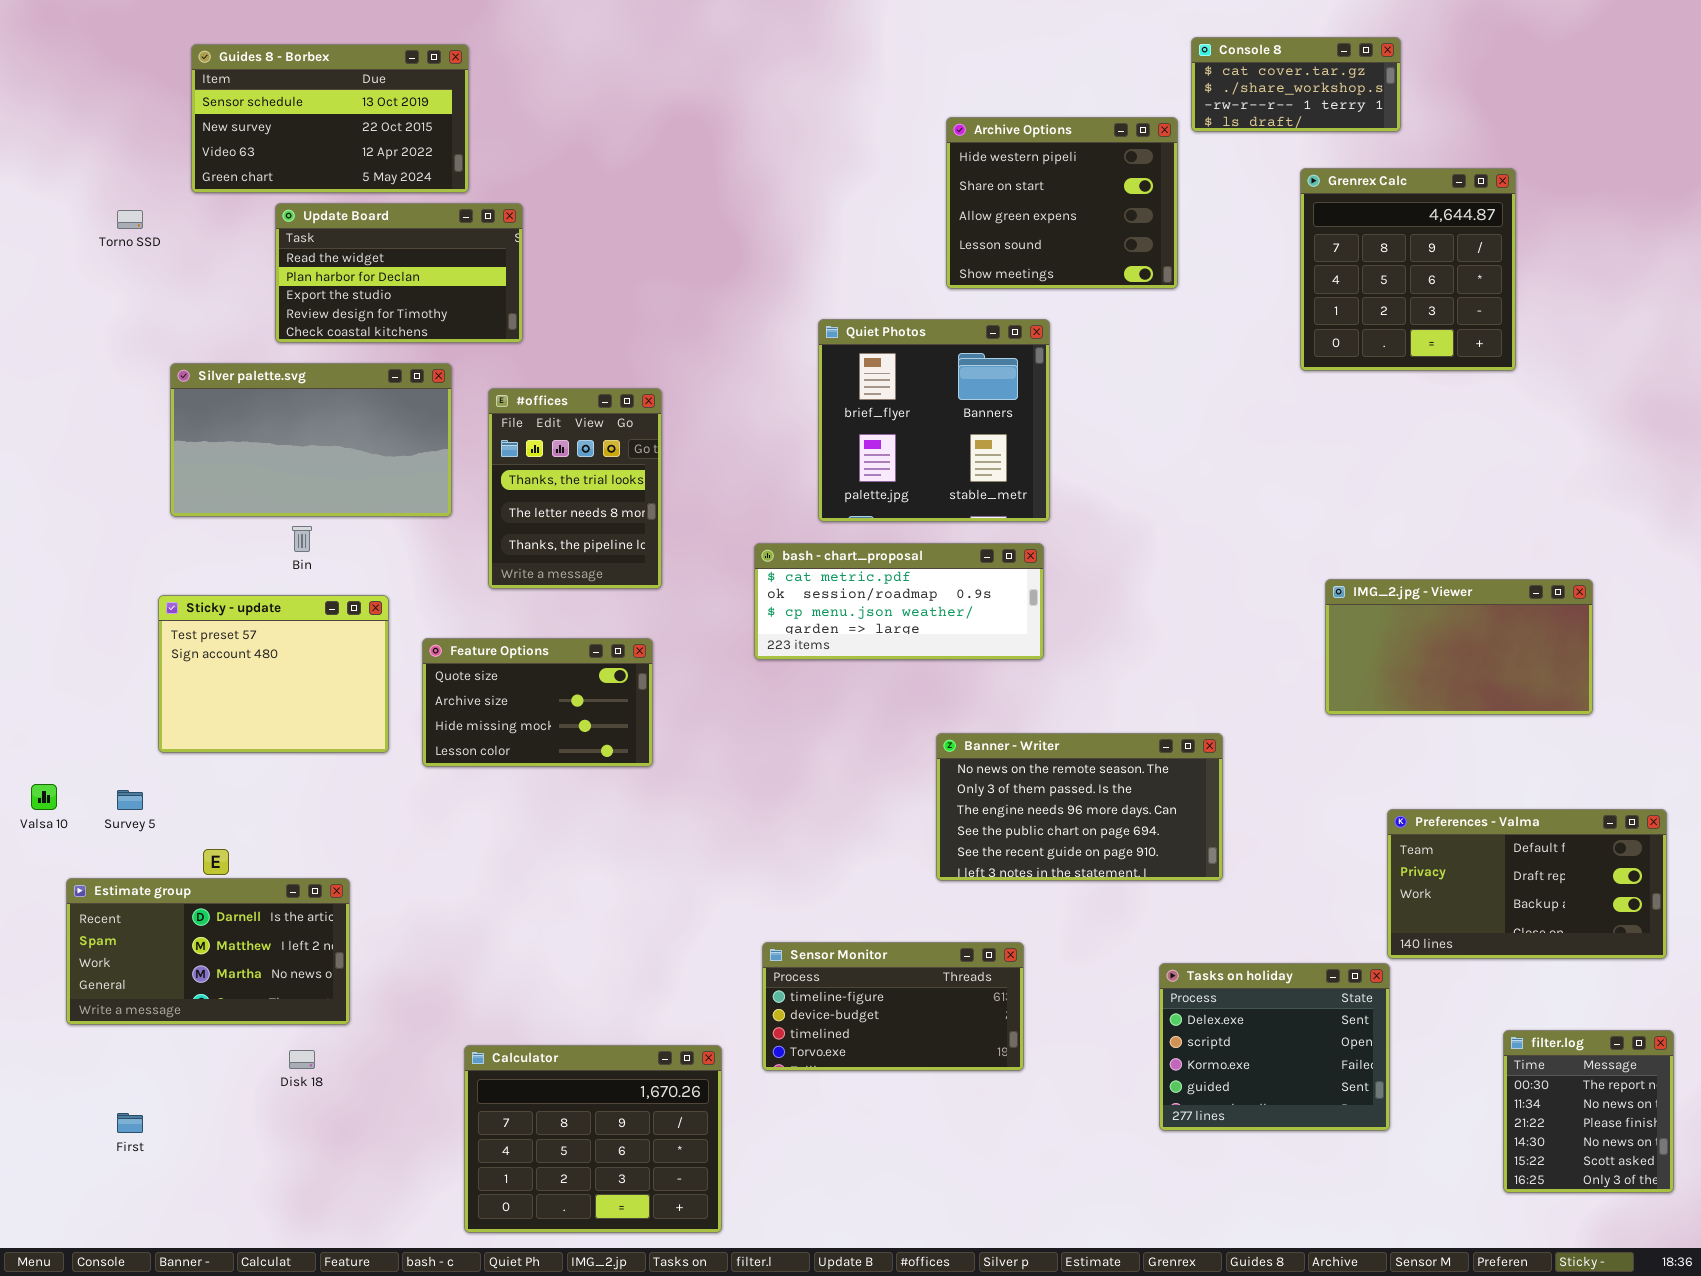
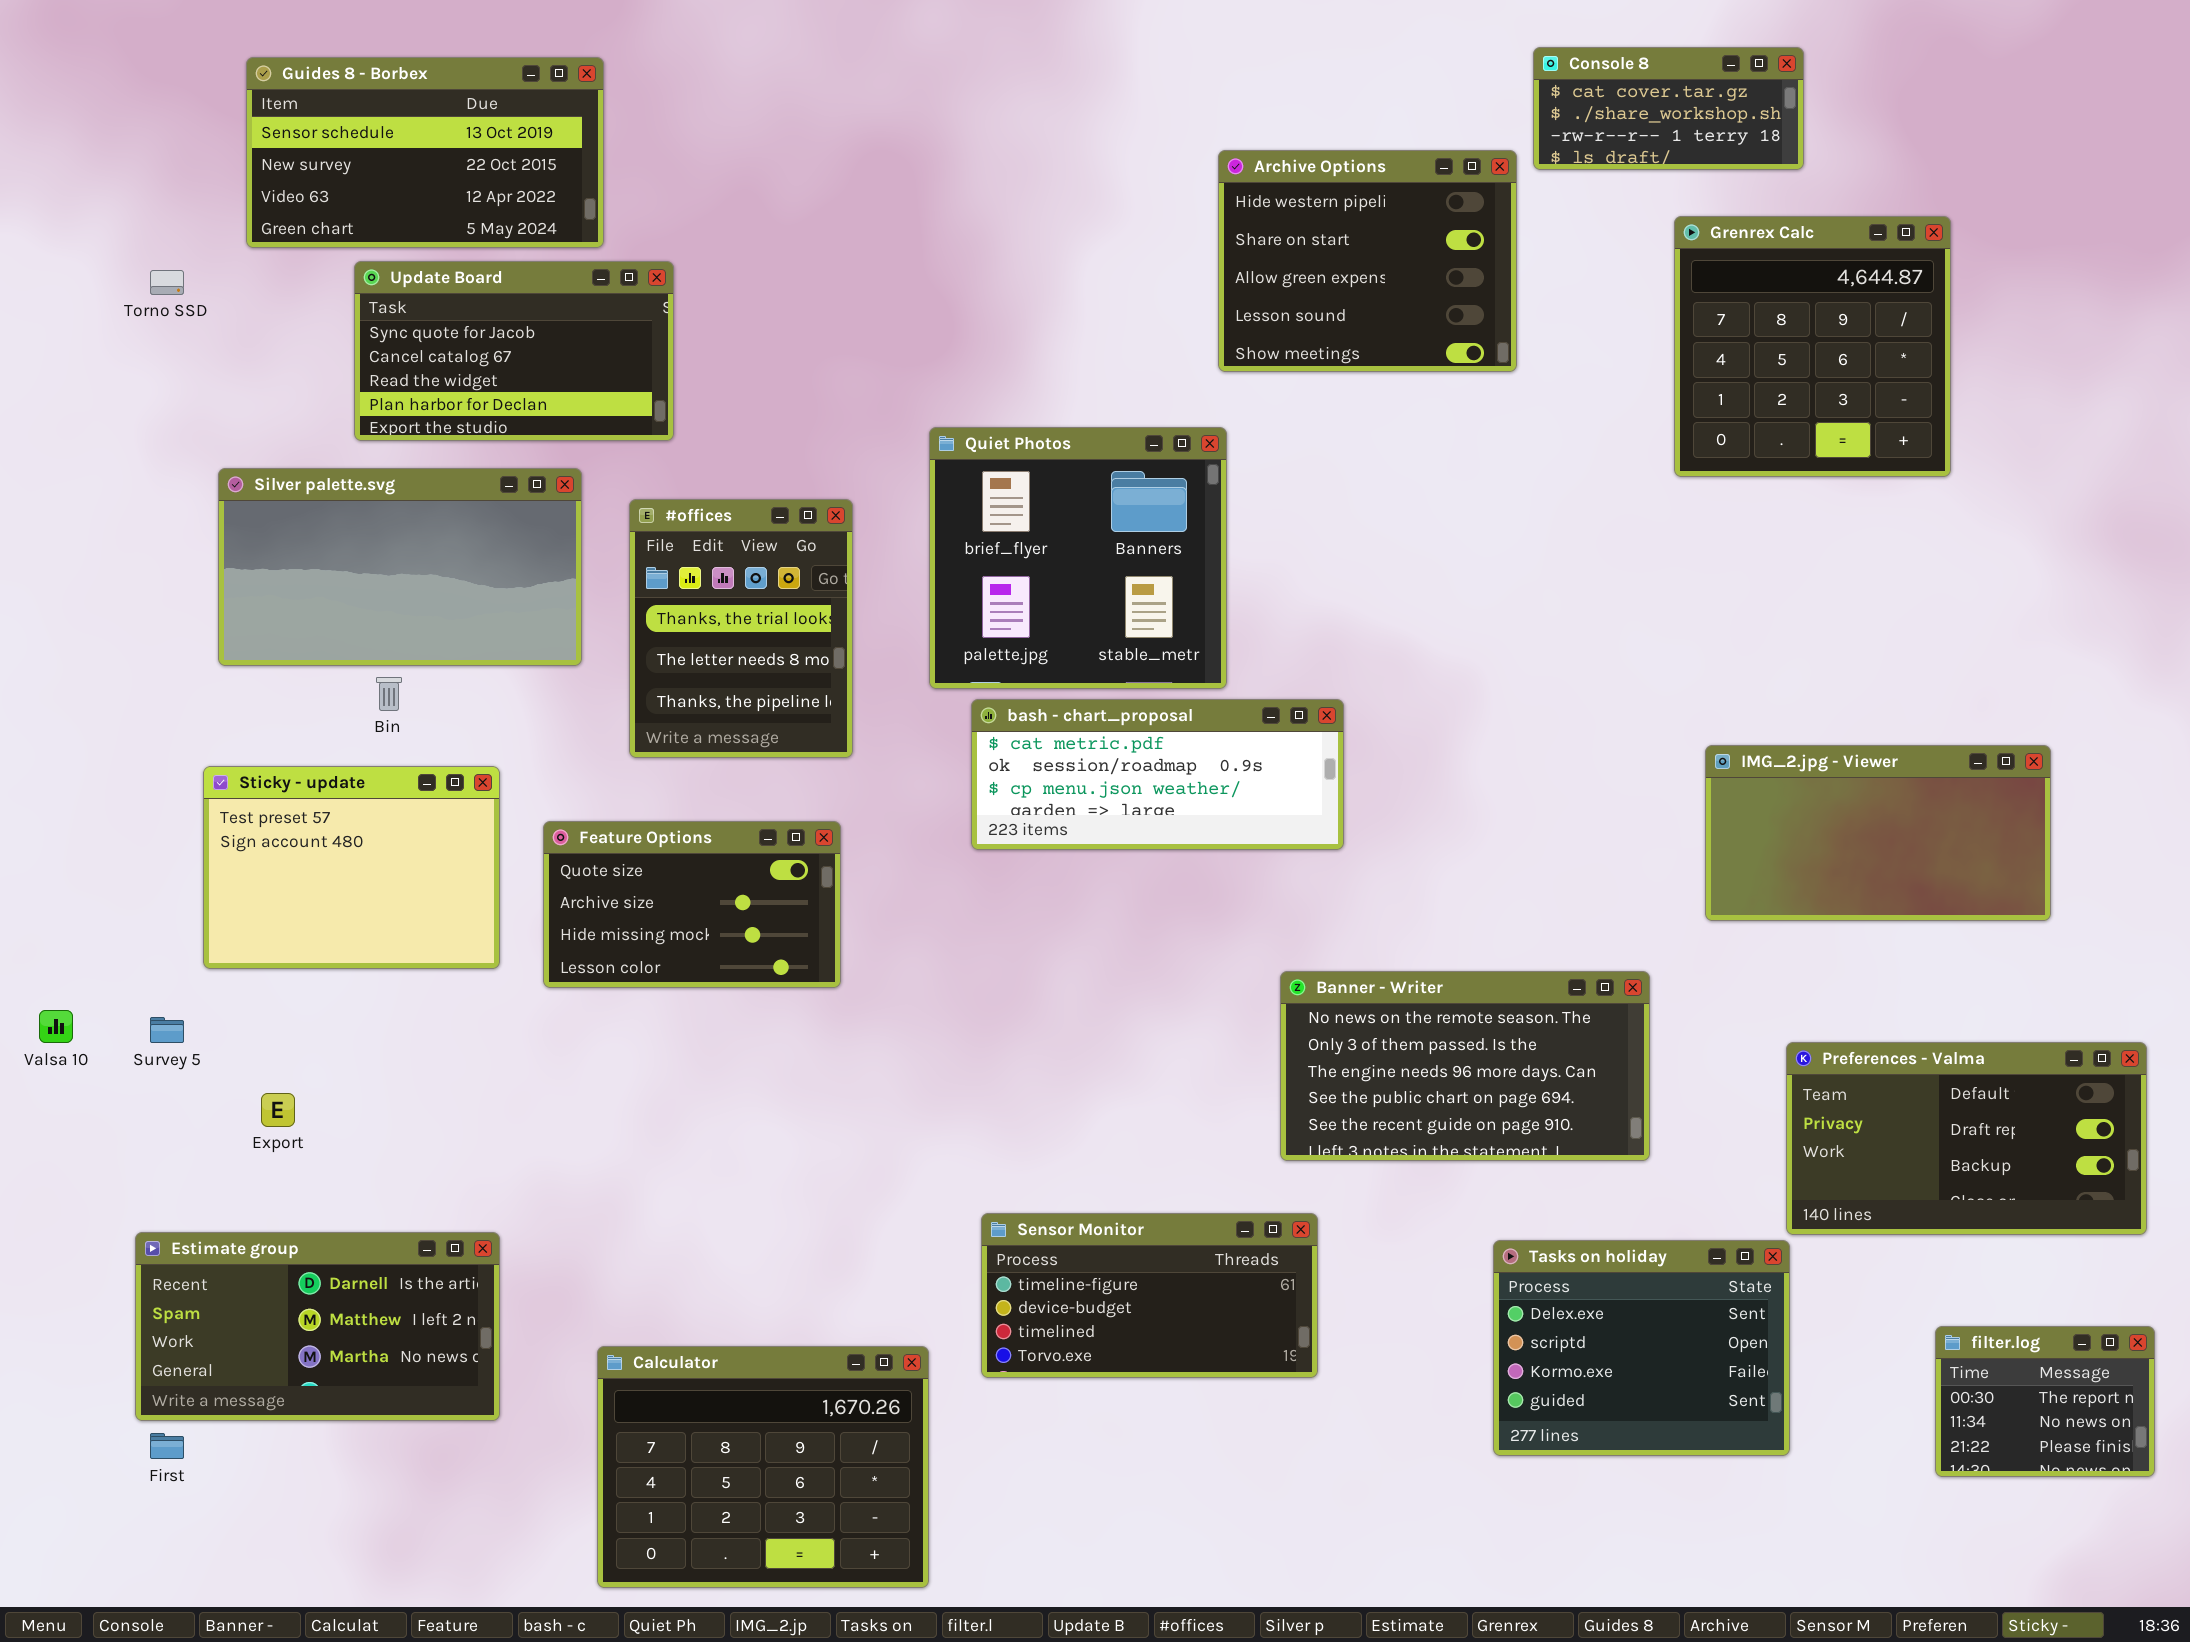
Update Board: [275,203,523,343] -> [354,261,674,441], scrolled up 2 rows
Quiet Photos: [818,319,1050,522] -> [929,427,1227,689], moved
Banner - Writer: [936,733,1223,881] -> [1280,971,1650,1161], moved
Estimate group: [66,878,350,1025] -> [135,1232,500,1421], moved
filter.log: [1503,1030,1674,1193] -> [1935,1326,2155,1477], resized

